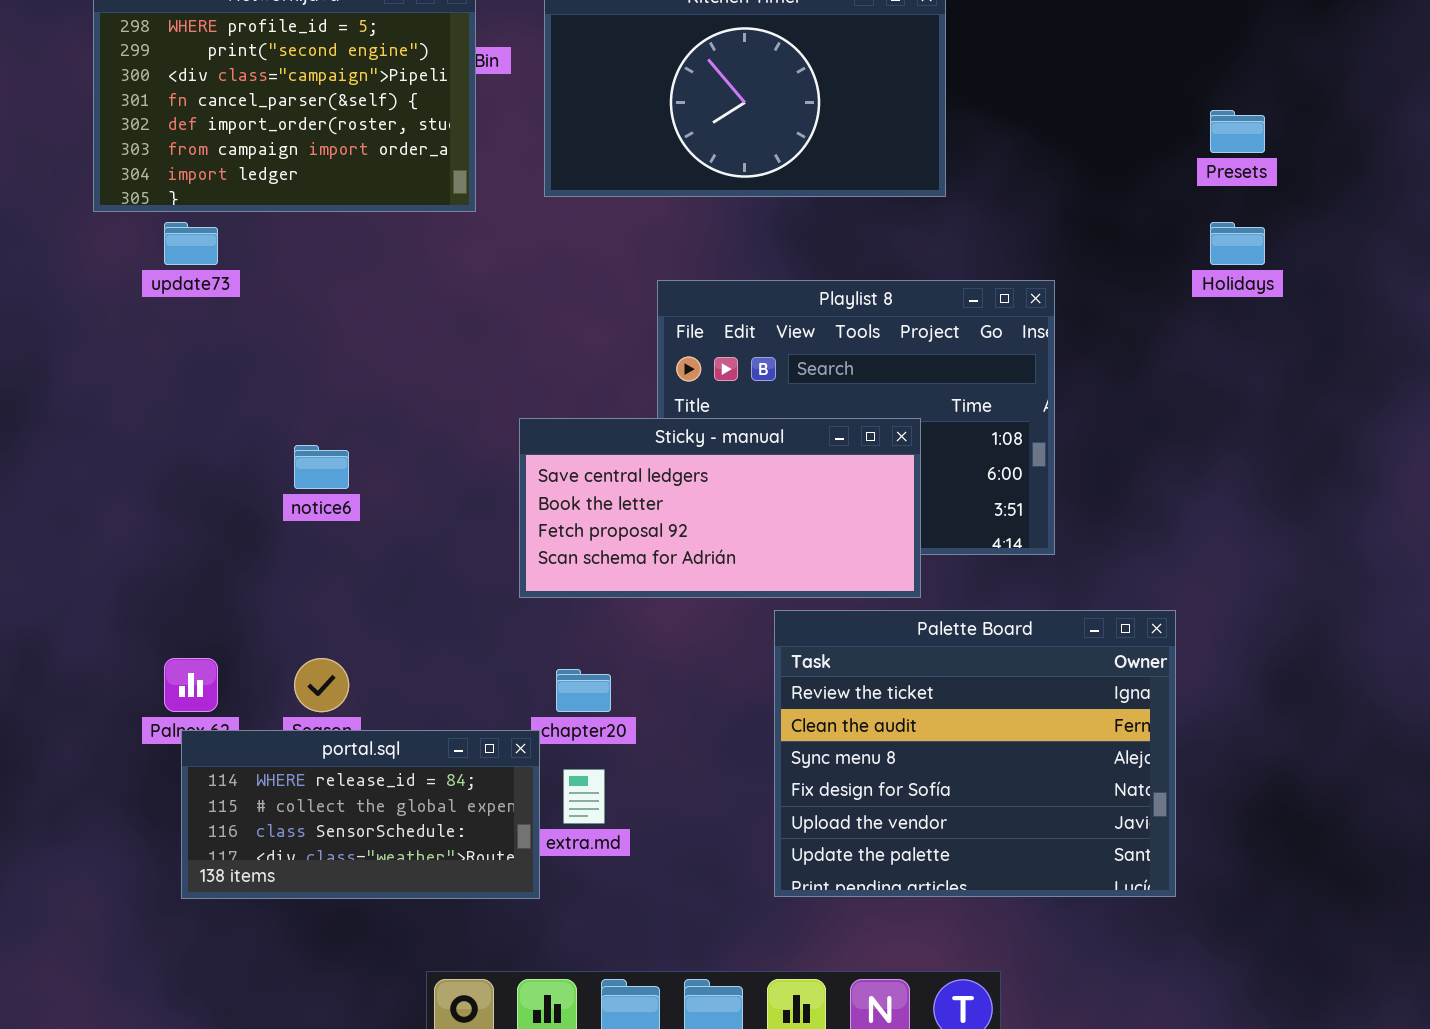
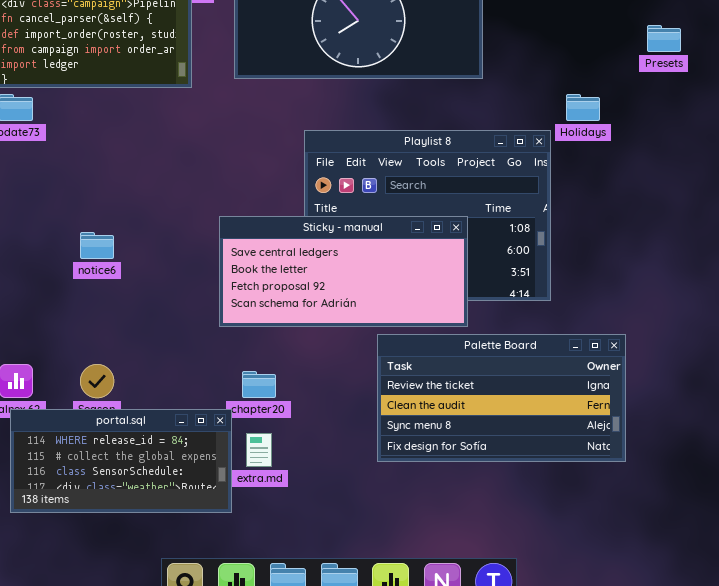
Holidays: [1210,222,1265,265] -> [566,94,600,121], moved
Palette Board: [774,610,1176,897] -> [377,334,626,462], resized

